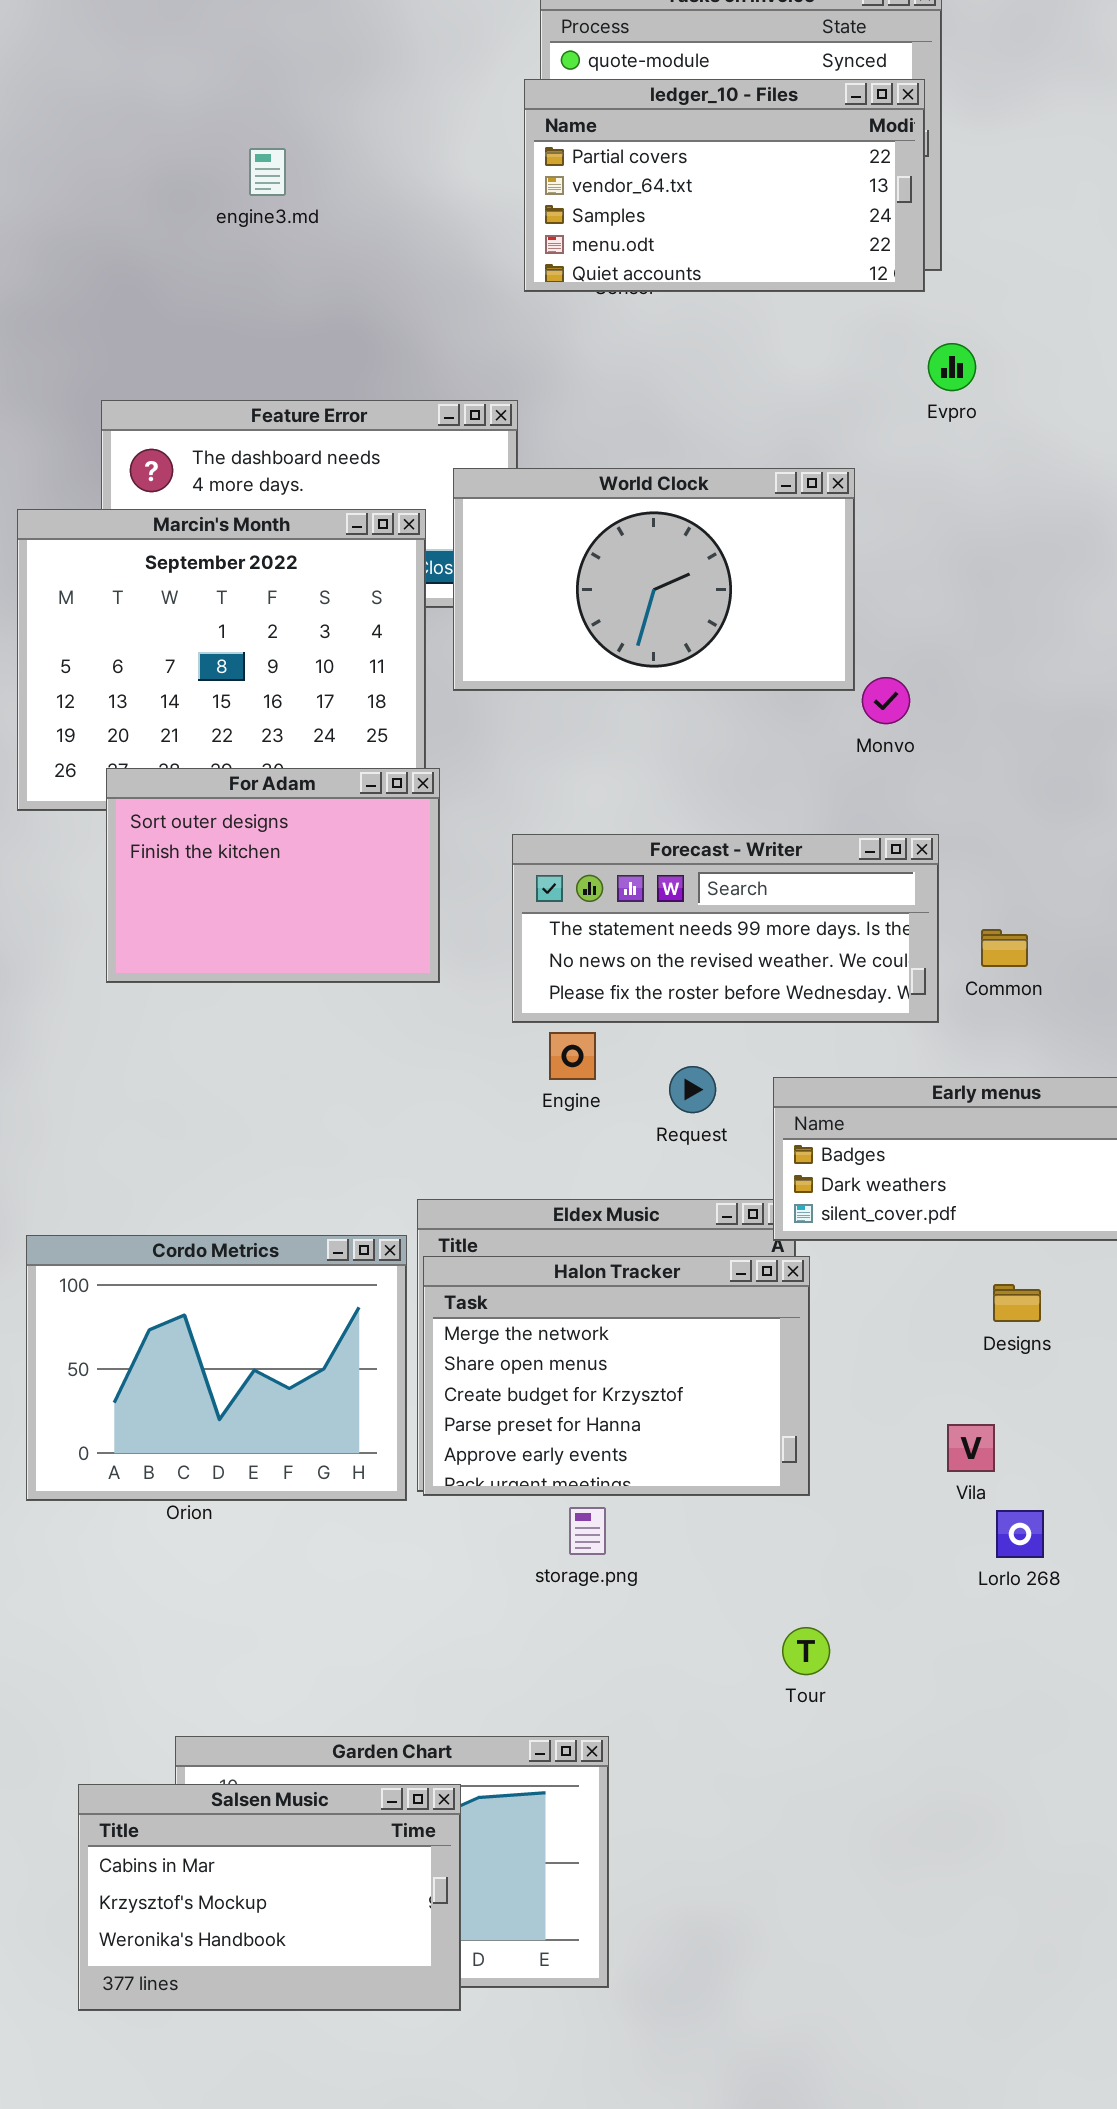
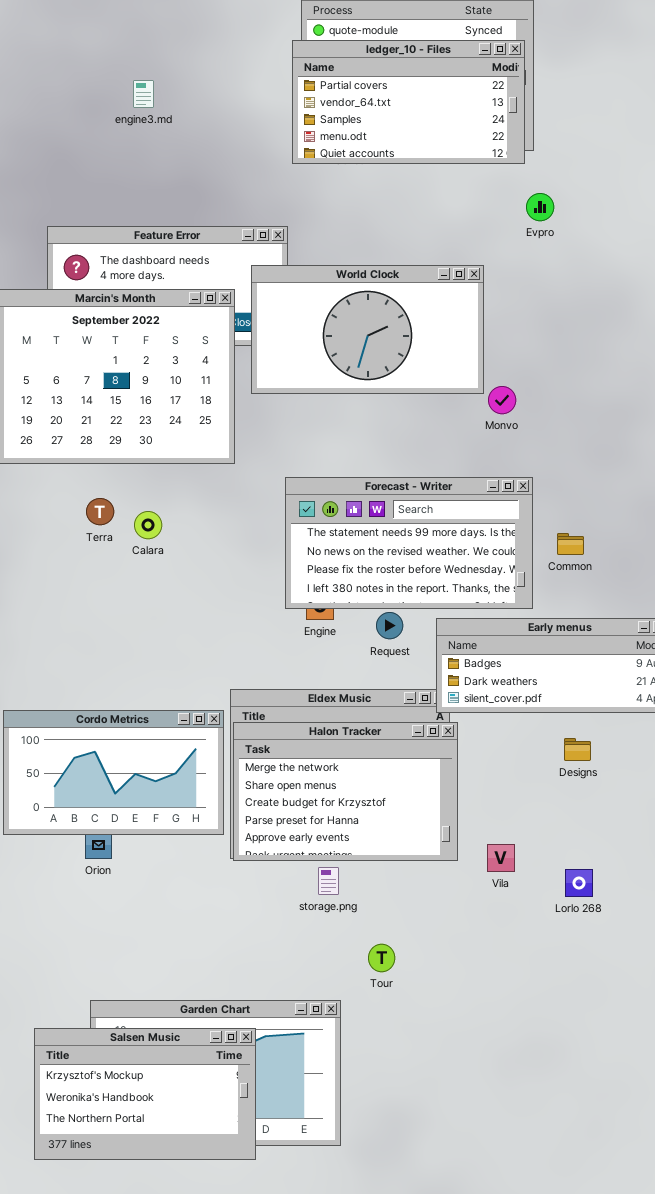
For Adam: [106,768,440,983] -> none, closed
Forecast - Writer: [512,834,939,1023] -> [285,477,533,609], resized
Cordo Metrics: [26,1235,407,1501] -> [3,710,224,835], resized
Vila: [947,1424,995,1472] -> [487,844,515,872], moved
Tour: [782,1627,830,1675] -> [368,944,395,972], moved
Salsen Music: [78,1784,461,2011] -> [34,1028,256,1160], scrolled down 1 row

